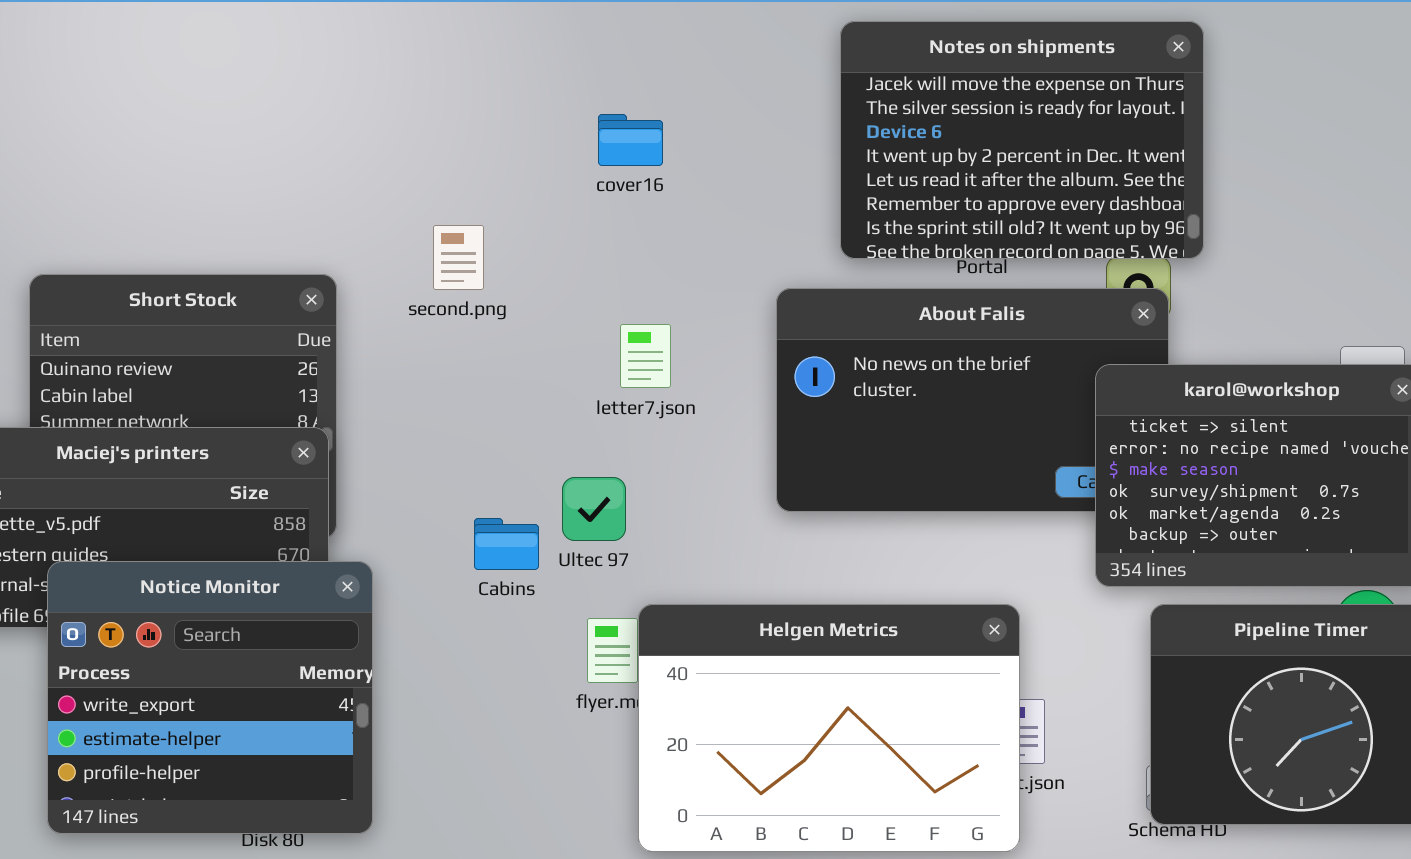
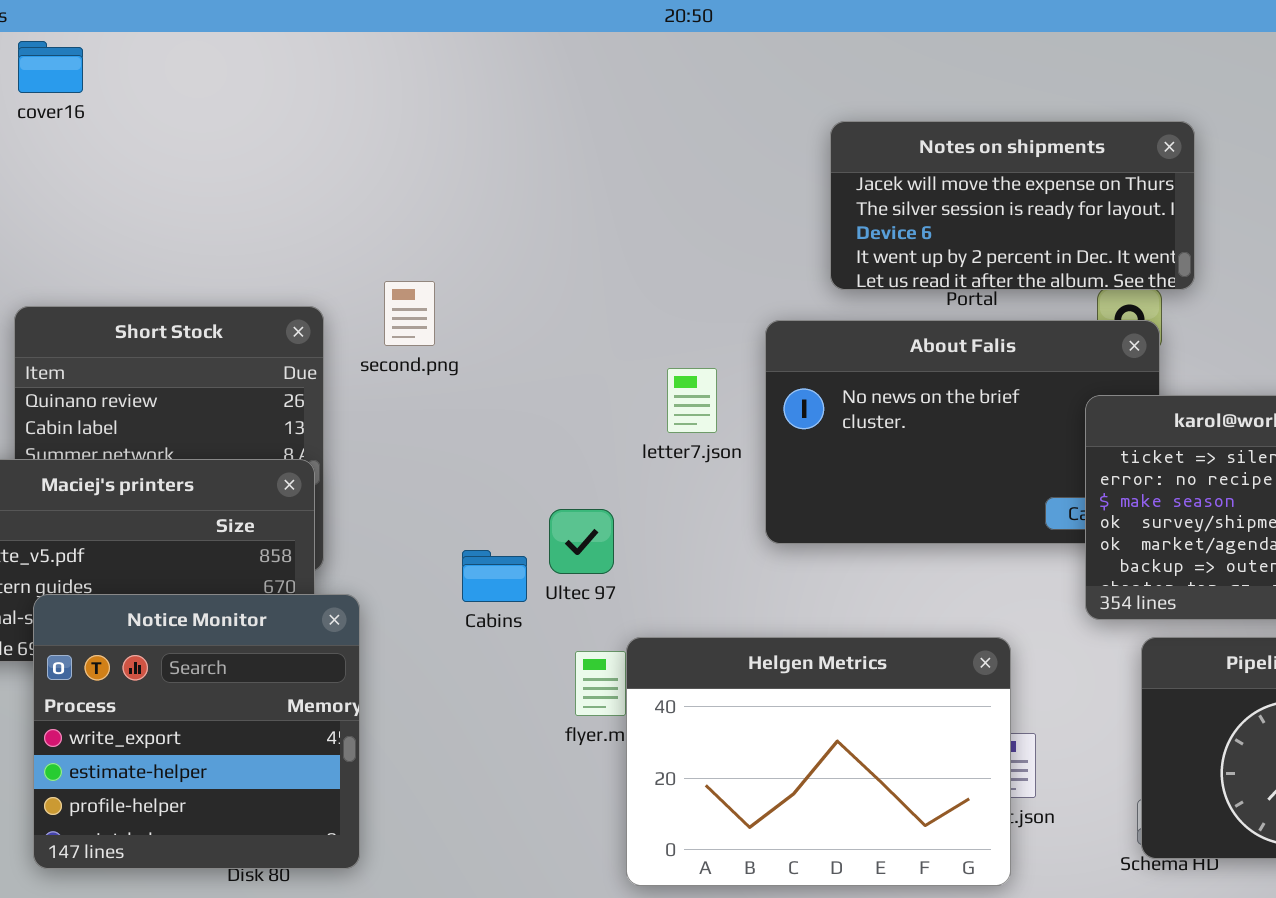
Notes on shipments: [840,21,1204,259] -> [830,121,1195,290], resized
cover16: [598,114,663,166] -> [18,41,83,93], moved
second.png: [433,225,484,290] -> [384,281,435,346], moved
letter7.json: [620,324,671,388] -> [667,368,717,433], moved

